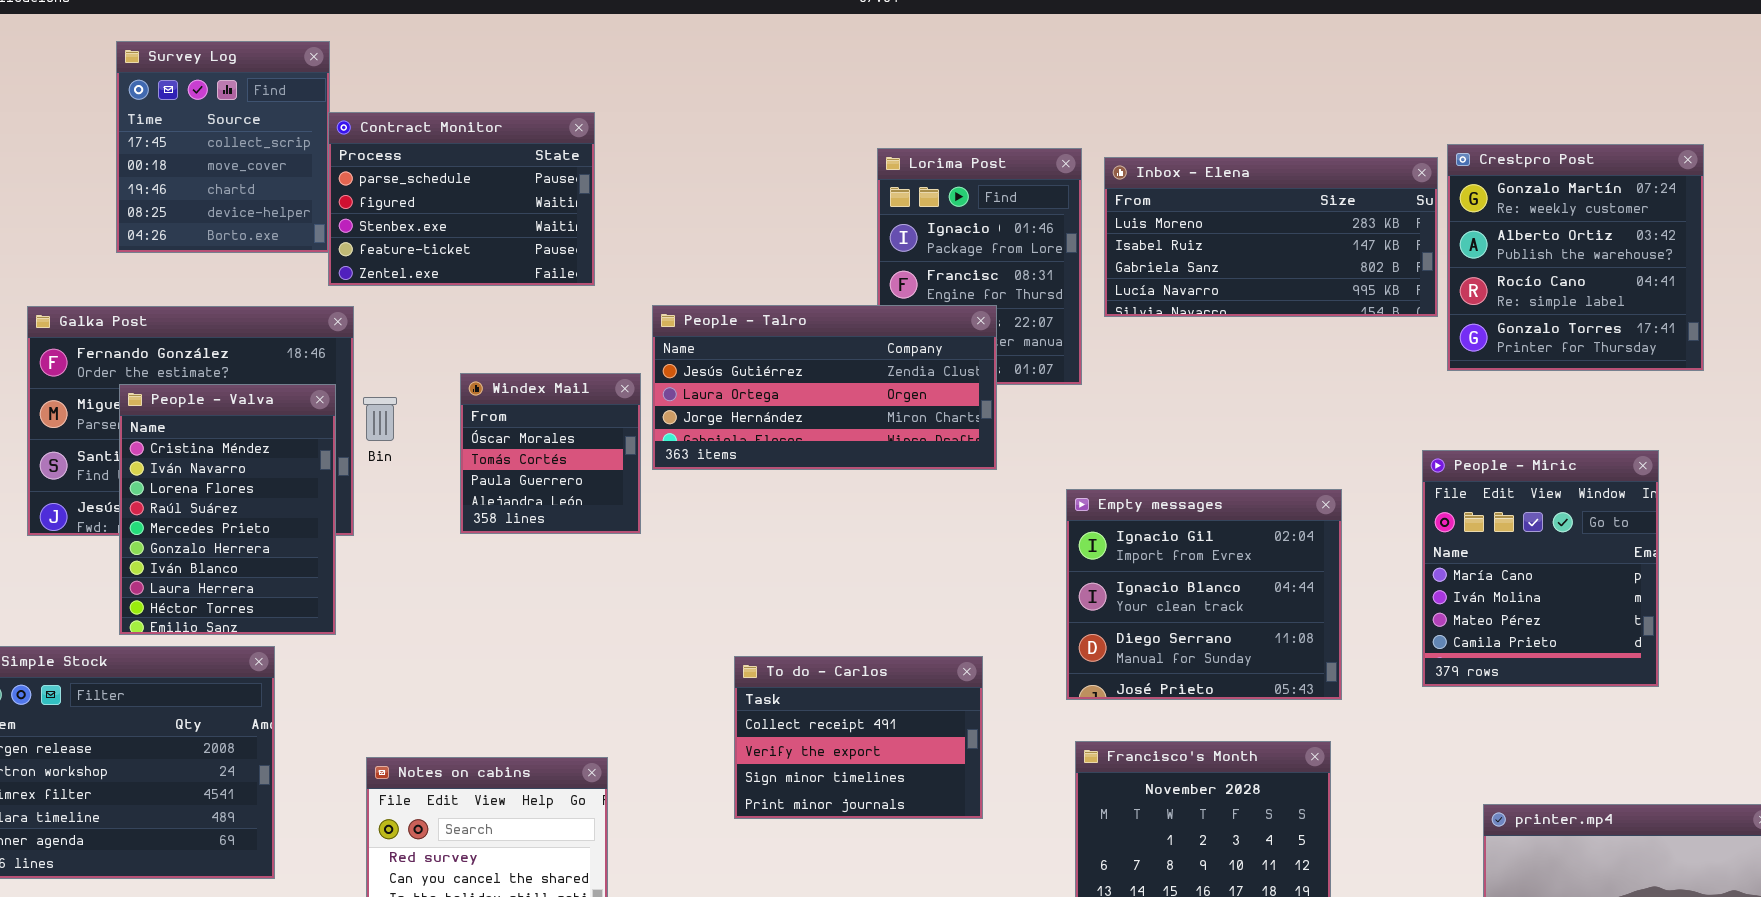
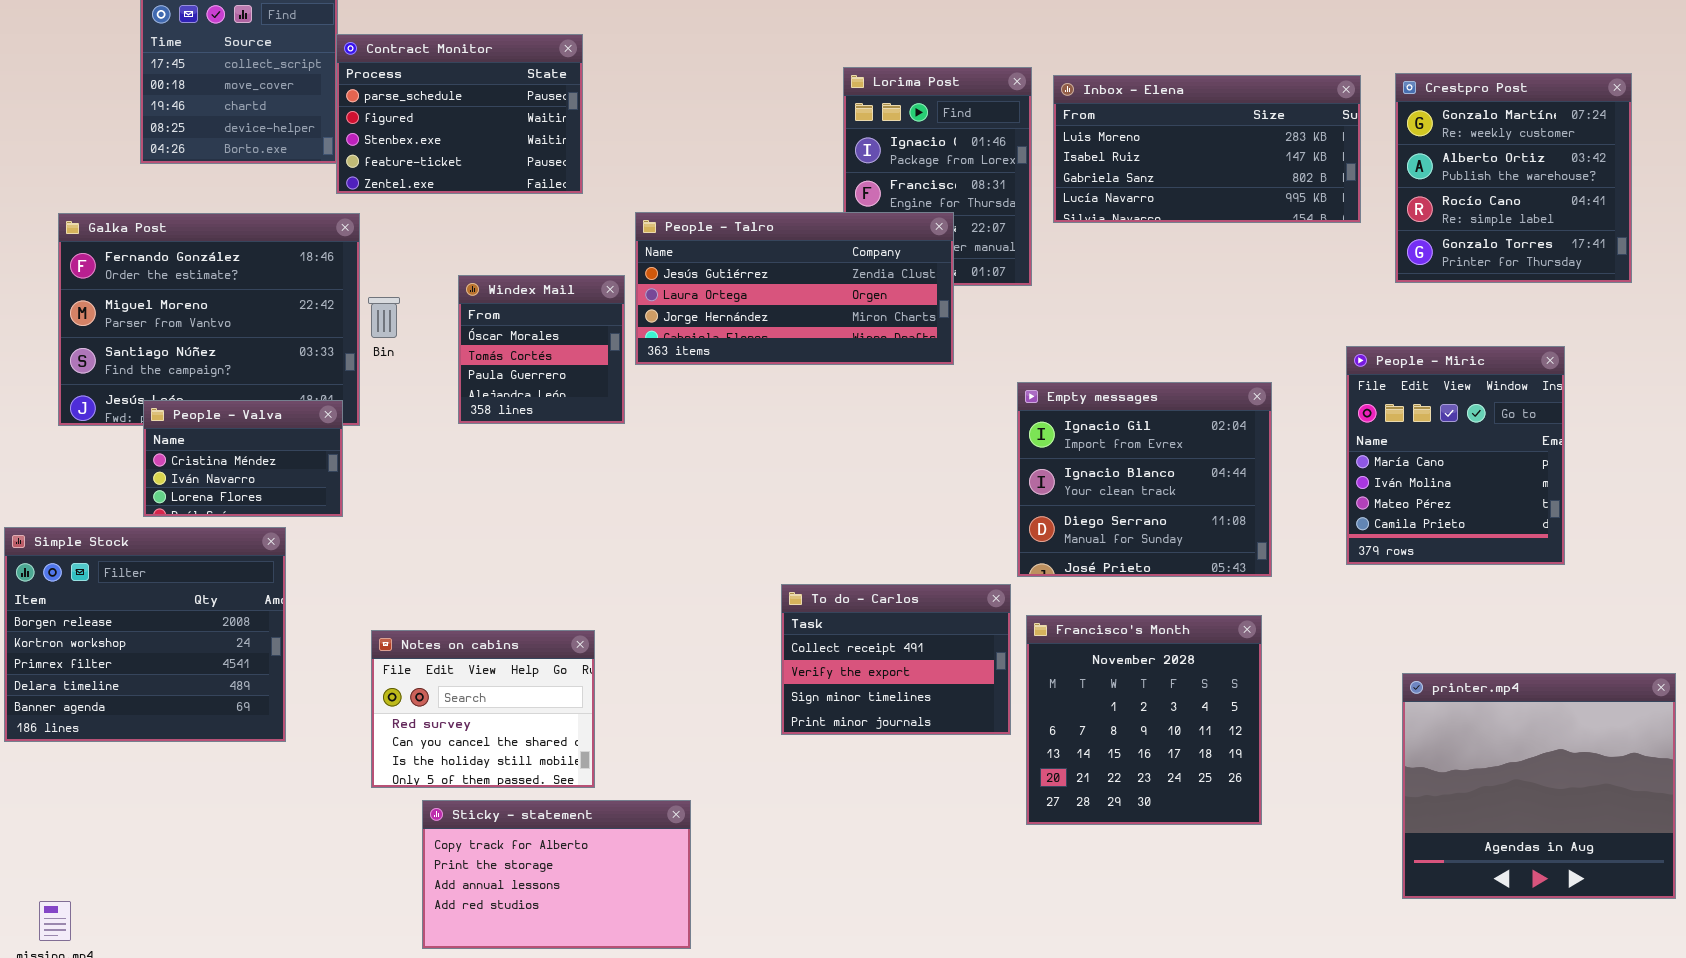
Crestpro Post: [1447,144,1704,371] -> [1395,73,1632,283], moved
People - Valva: [119,384,336,635] -> [143,400,343,517], resized
To do - Carlos: [734,656,983,819] -> [781,584,1011,735], moved

